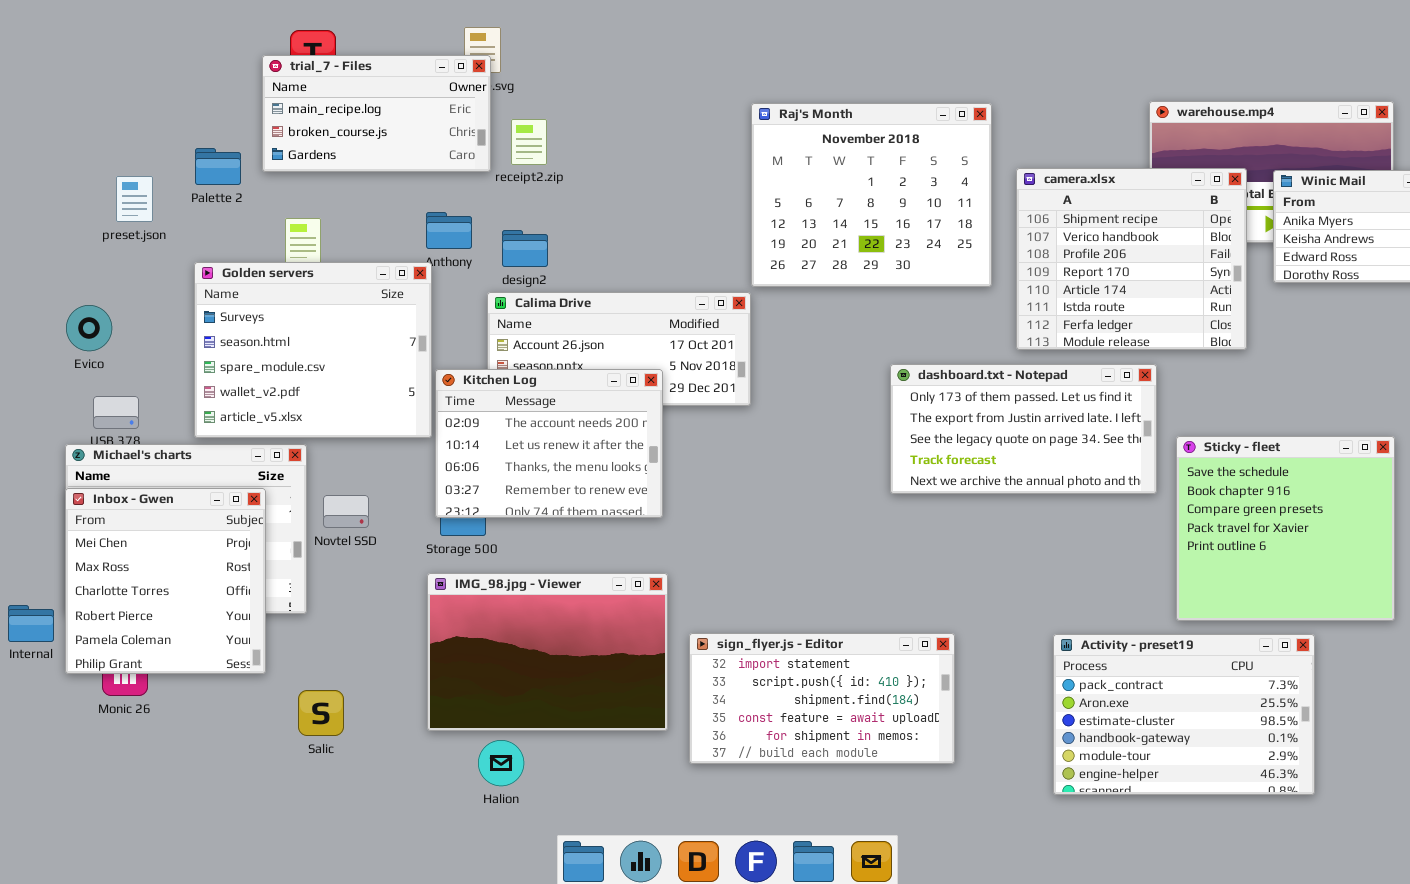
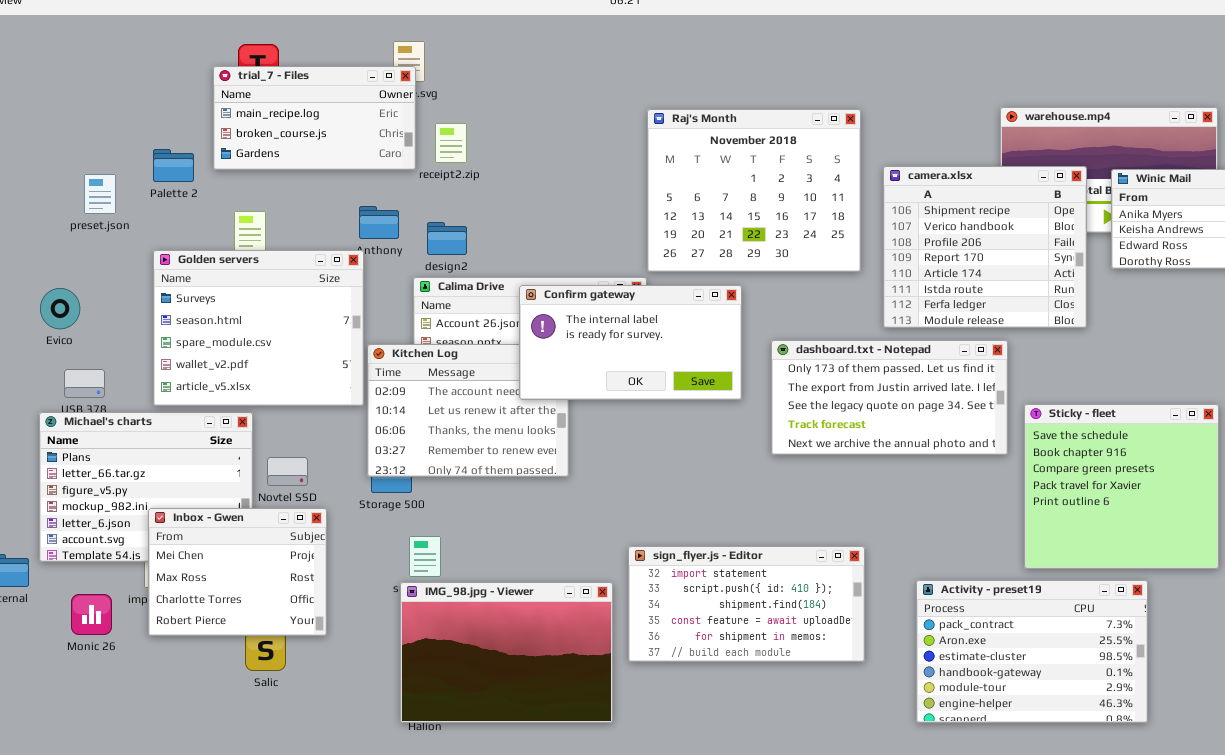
Confirm gateway: none -> [519,285,742,400], opened
Inbox - Gwen: [65,488,266,674] -> [148,508,327,636], moved, resized
IMG_98.jpg - Viewer: [427,573,668,731] -> [400,582,613,723], moved
sign_flyer.js - Editor: [689,633,955,764] -> [628,546,865,662], moved

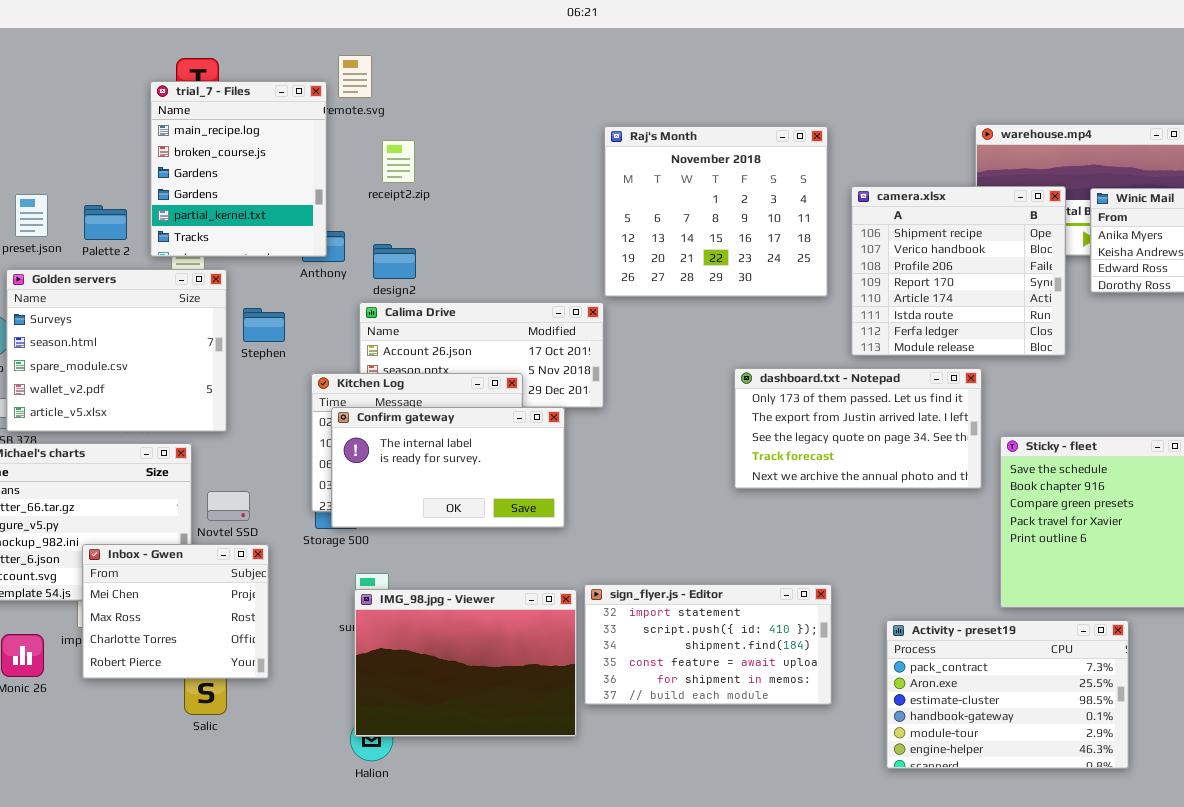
trial_7 - Files: [213,66,416,170] -> [150,81,327,257], resized
Palette 2: [153,149,194,182] -> [84,205,127,240], moved
Golden servers: [153,250,364,406] -> [6,269,227,432], moved
Confirm gateway: [519,285,742,400] -> [331,407,565,528], moved
IMG_98.jpg - Viewer: [400,582,613,723] -> [354,589,577,737], moved

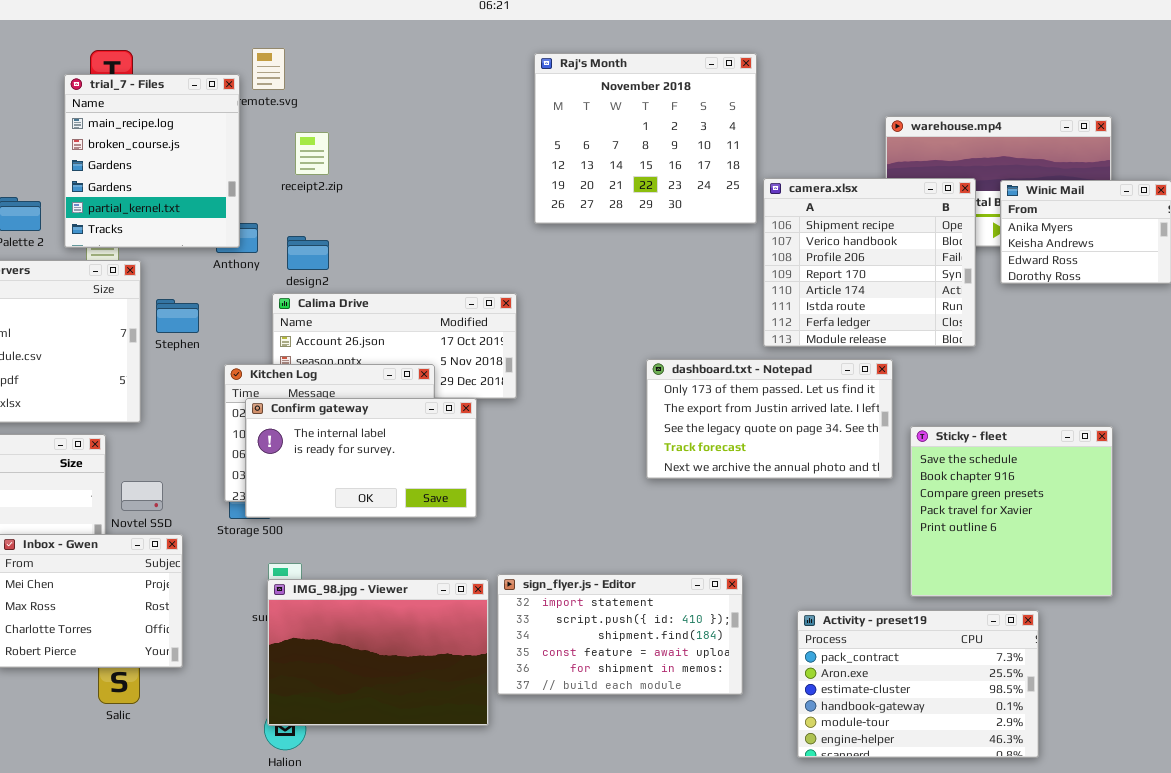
Raj's Month: [604,126,828,297] -> [534,53,757,224], moved

